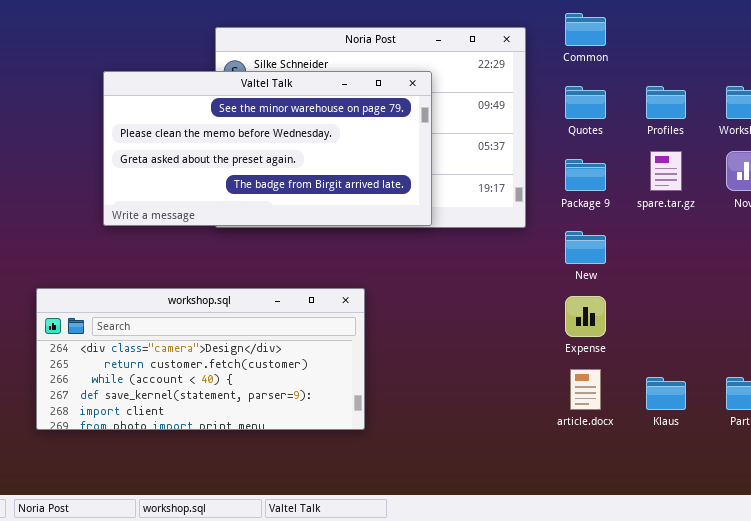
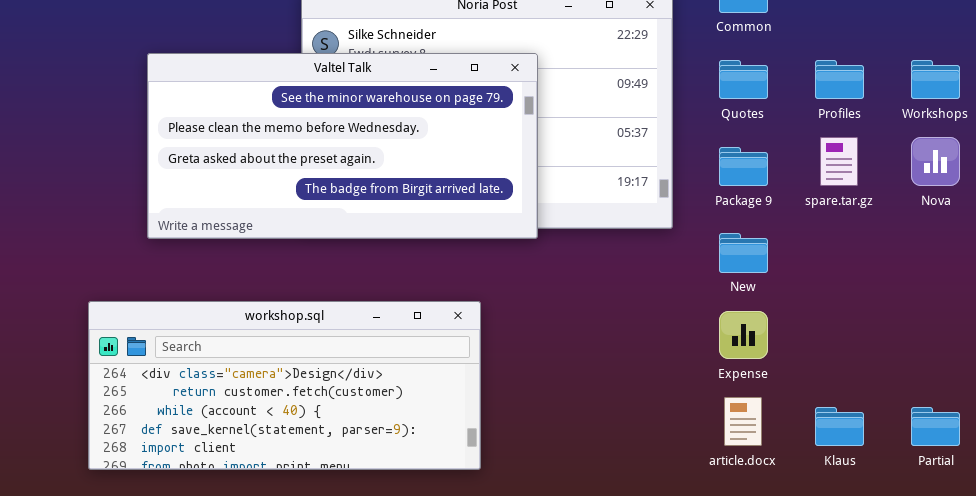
Valtel Talk: [103,71,432,226] -> [147,53,538,239], moved

